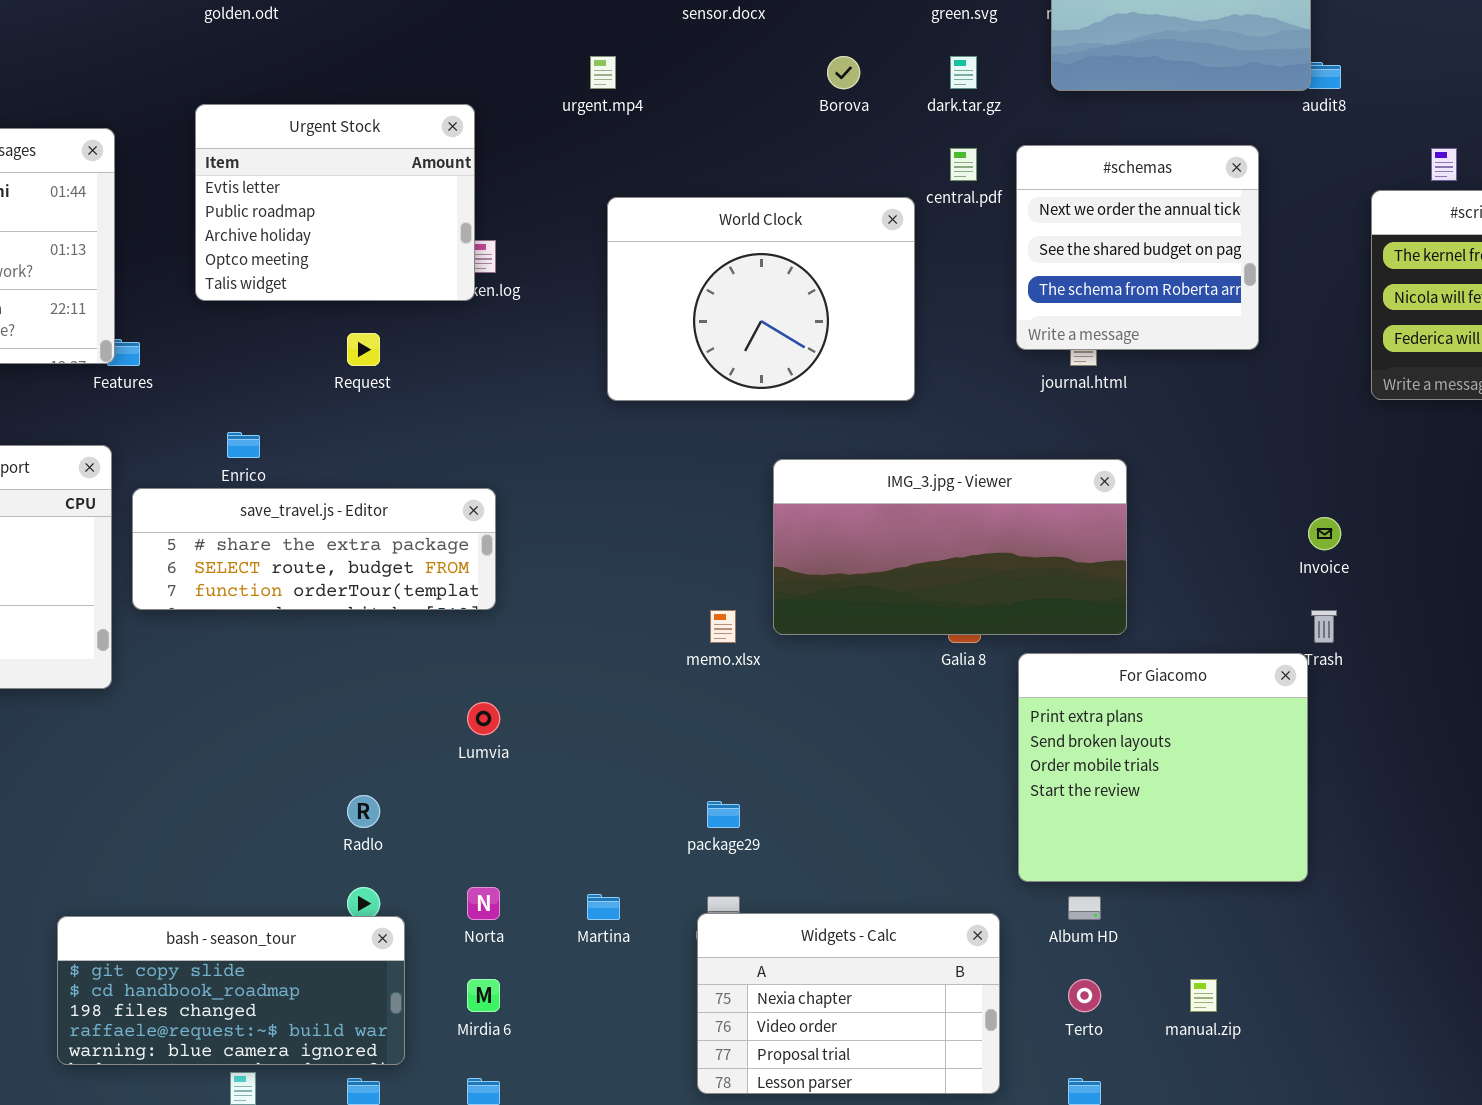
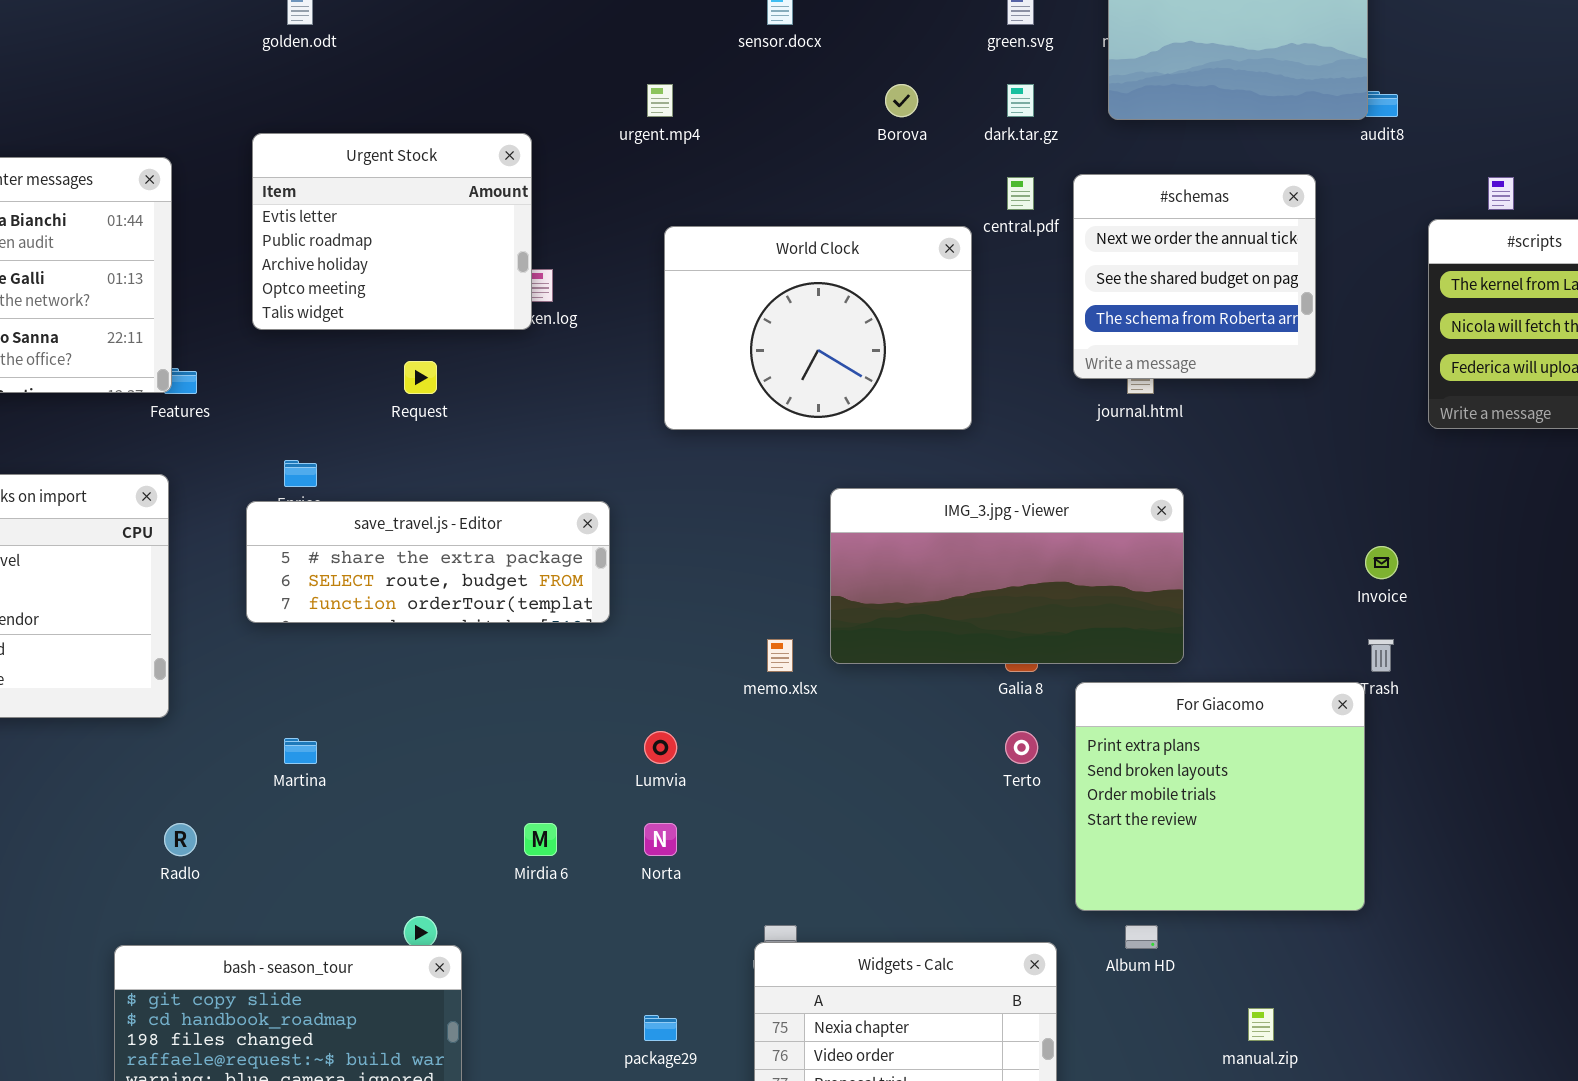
save_travel.js - Editor: [132,488,496,610] -> [246,501,610,623], moved
Lumvia: [467,702,500,735] -> [644,731,677,764], moved
Radlo: [347,795,380,828] -> [164,823,197,856], moved
package29: [707,801,740,828] -> [644,1015,677,1041], moved
Norta: [467,887,500,920] -> [644,823,677,856], moved
Martina: [587,894,620,920] -> [284,738,317,764], moved
Mirdia 6: [467,979,500,1012] -> [524,823,557,856], moved
Terto: [1068,979,1101,1012] -> [1005,731,1038,764], moved

